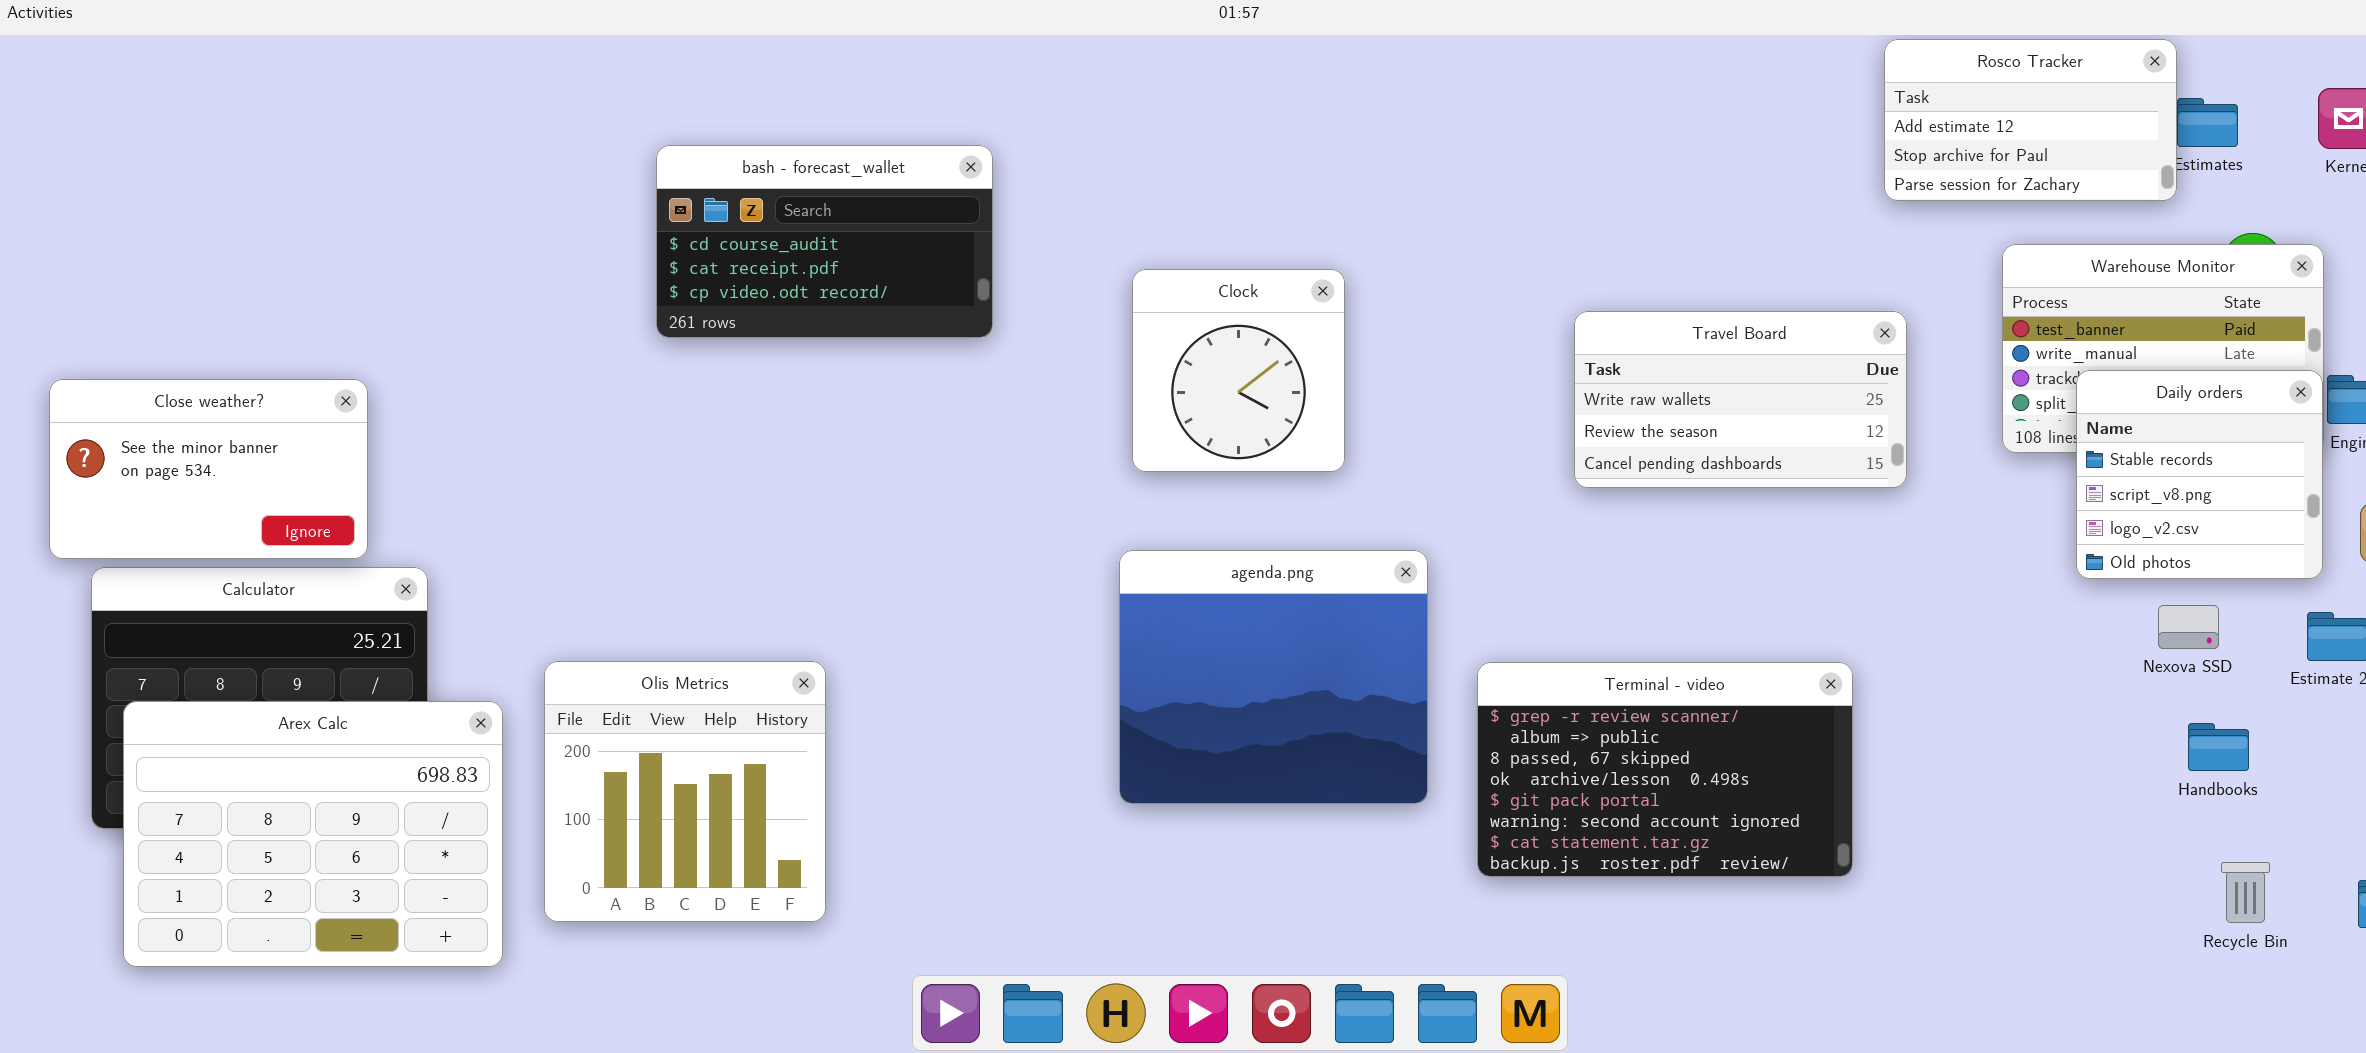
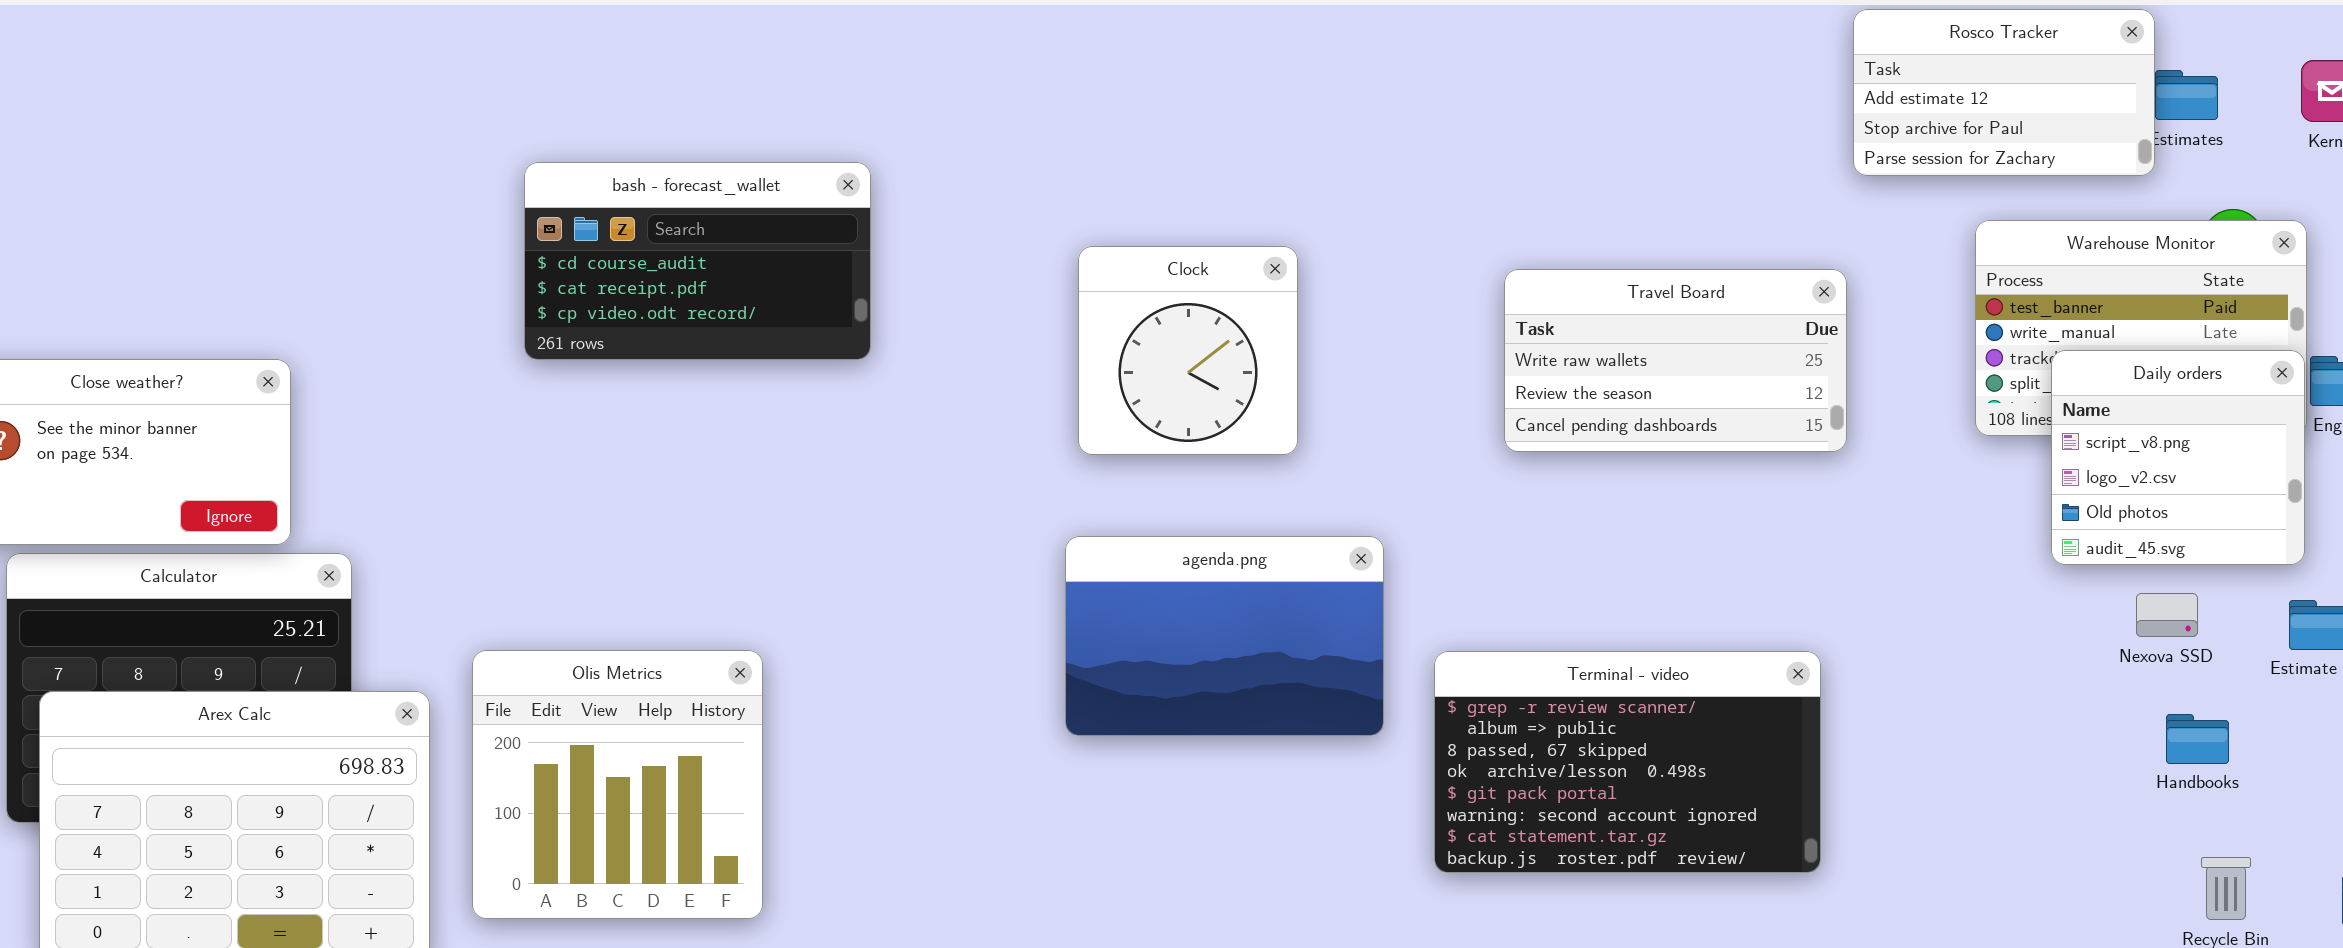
bash - forecast_wallet: [656,145,993,338] -> [524,162,871,360], moved
Travel Board: [1574,311,1907,488] -> [1504,269,1847,452], moved
Daily orders: [2076,370,2323,579] -> [2051,350,2305,565], scrolled down 1 row
agenda.png: [1119,550,1428,804] -> [1065,536,1384,736], resized

